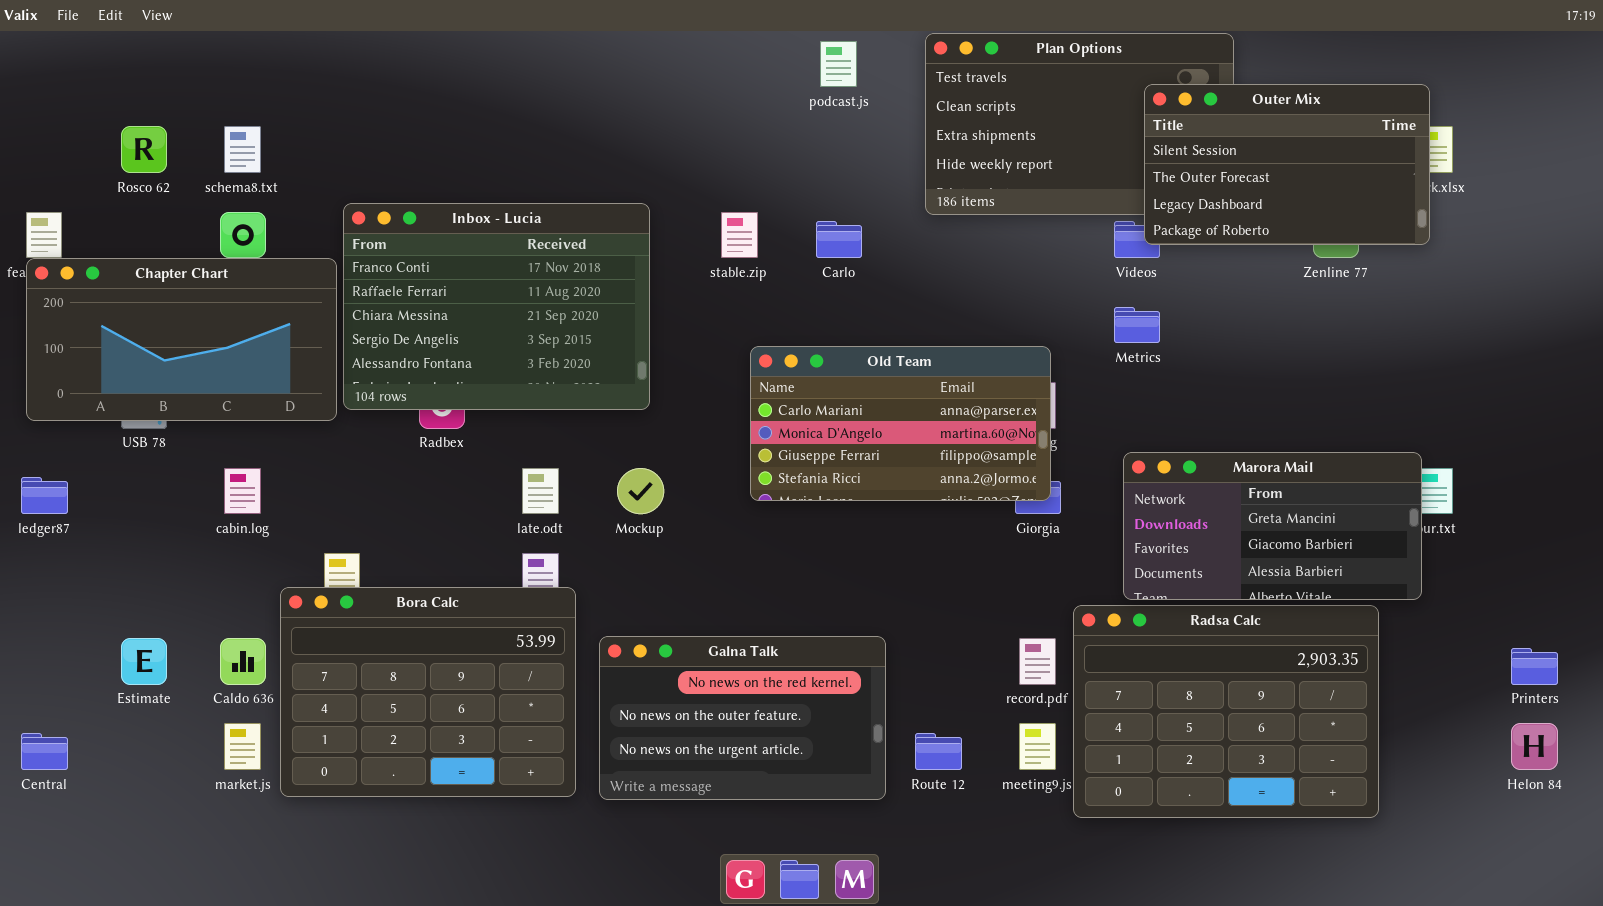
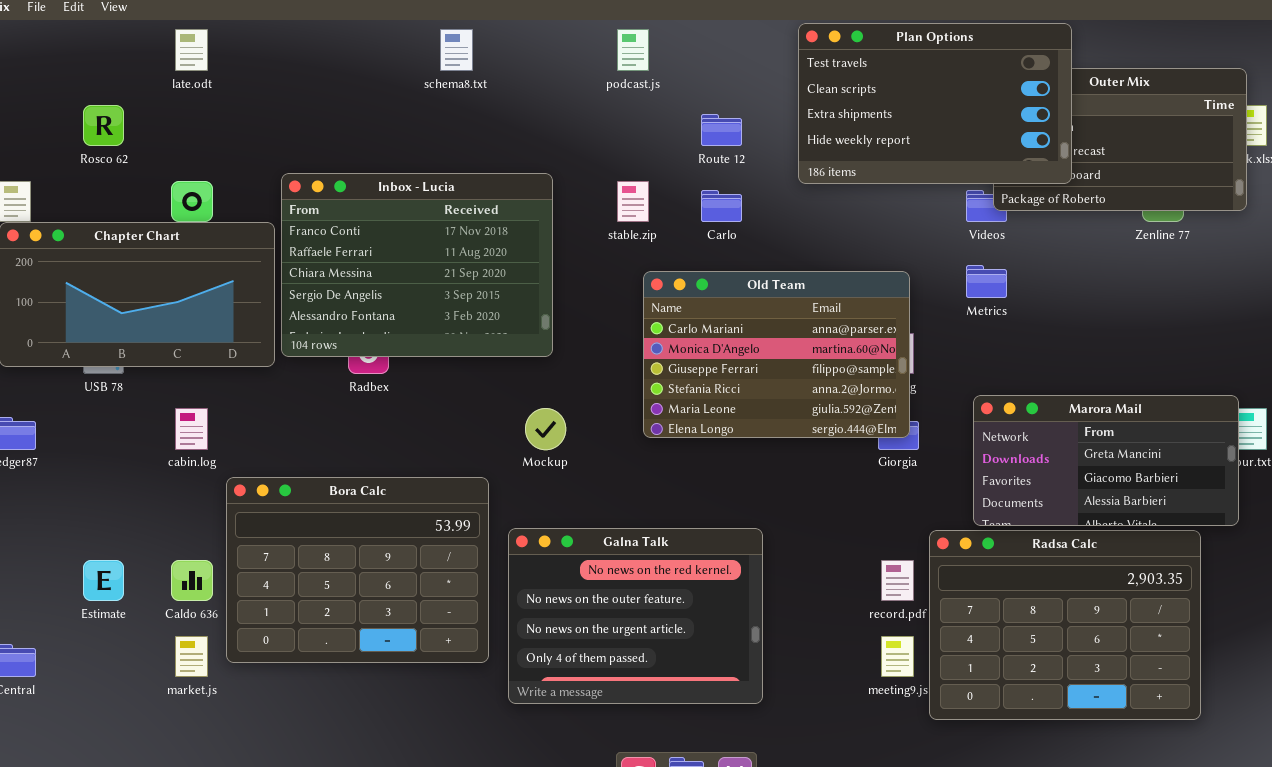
Plan Options: [925,33,1234,215] -> [798,23,1072,184], raised
podcast.js: [820,41,857,87] -> [617,29,649,71], moved
schema8.txt: [224,126,261,173] -> [440,29,473,71], moved
Old Team: [750,346,1051,501] -> [643,271,910,438], resized
late.odt: [522,468,559,514] -> [175,29,208,71], moved
Bora Calc: [280,587,576,797] -> [226,477,489,663], moved
Galna Talk: [599,636,886,800] -> [508,528,763,704], resized
Route 12: [915,733,962,770] -> [701,114,742,146], moved

